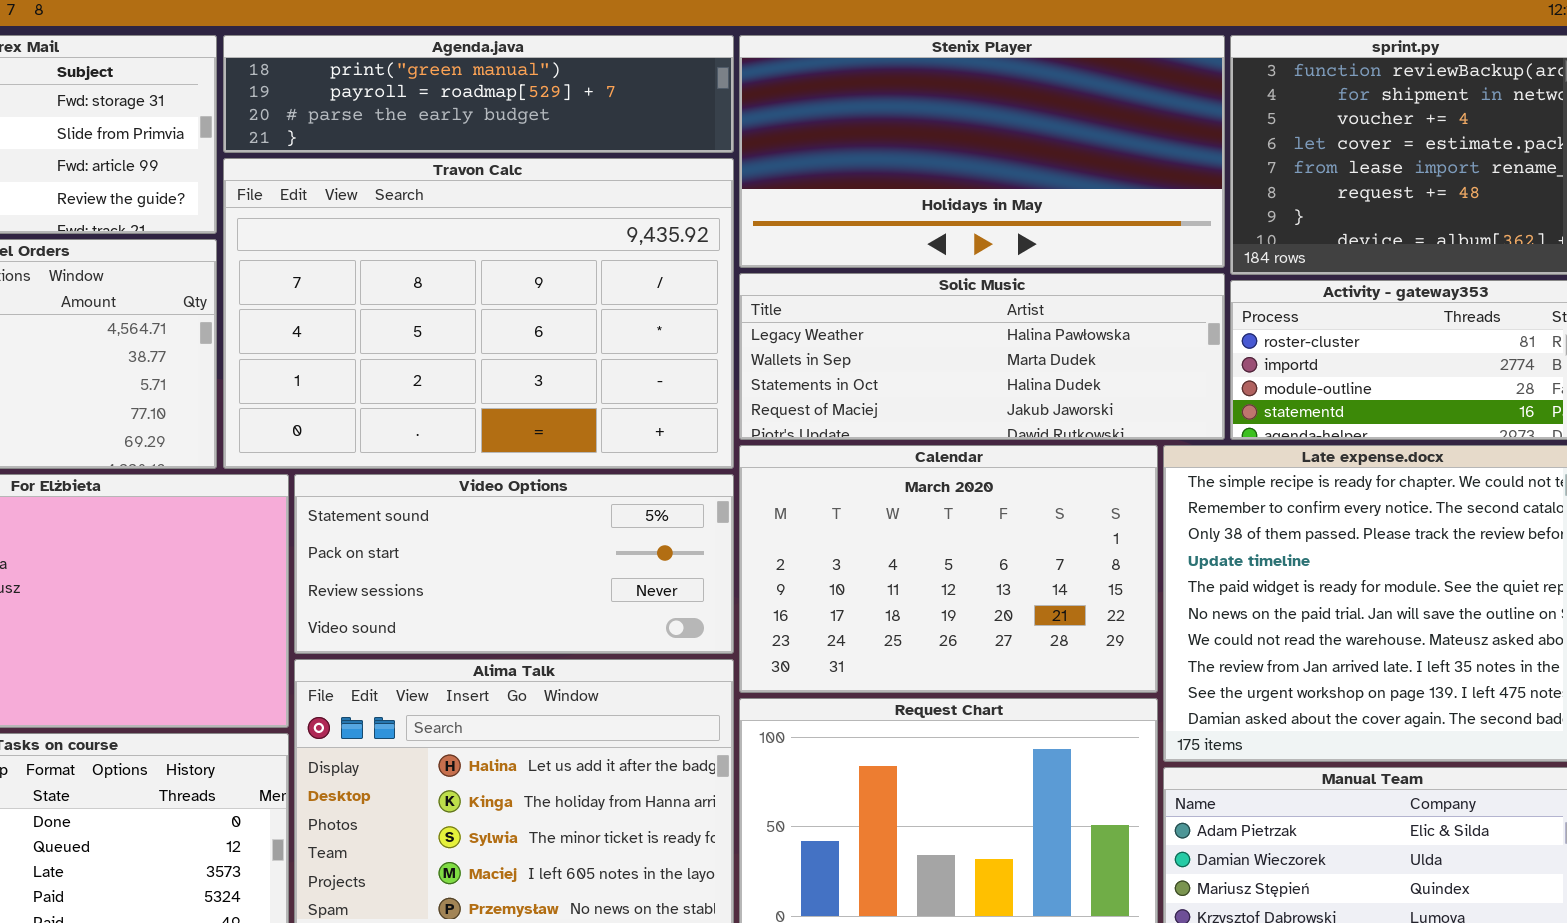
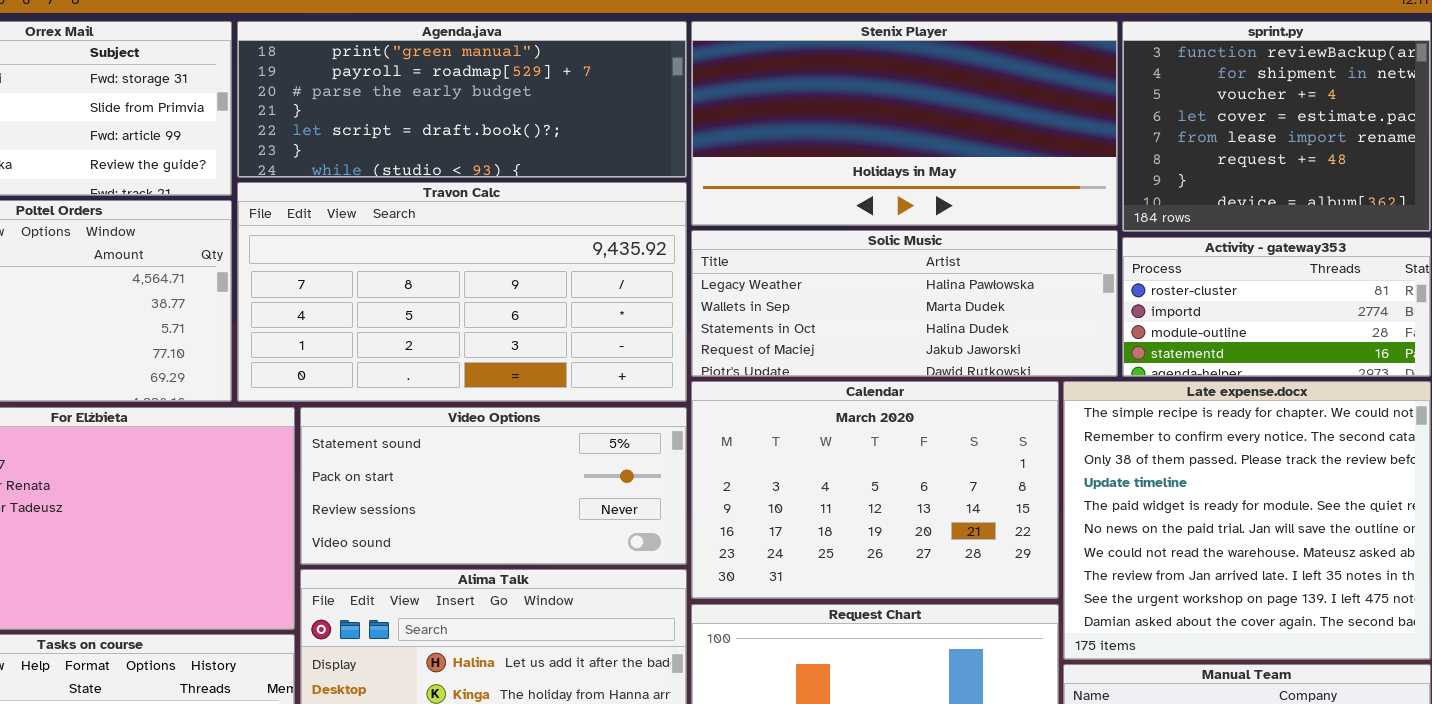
Agenda.java: [223,35,734,153] -> [237,21,687,178], resized
Travon Calc: [223,158,734,469] -> [237,182,687,402], resized

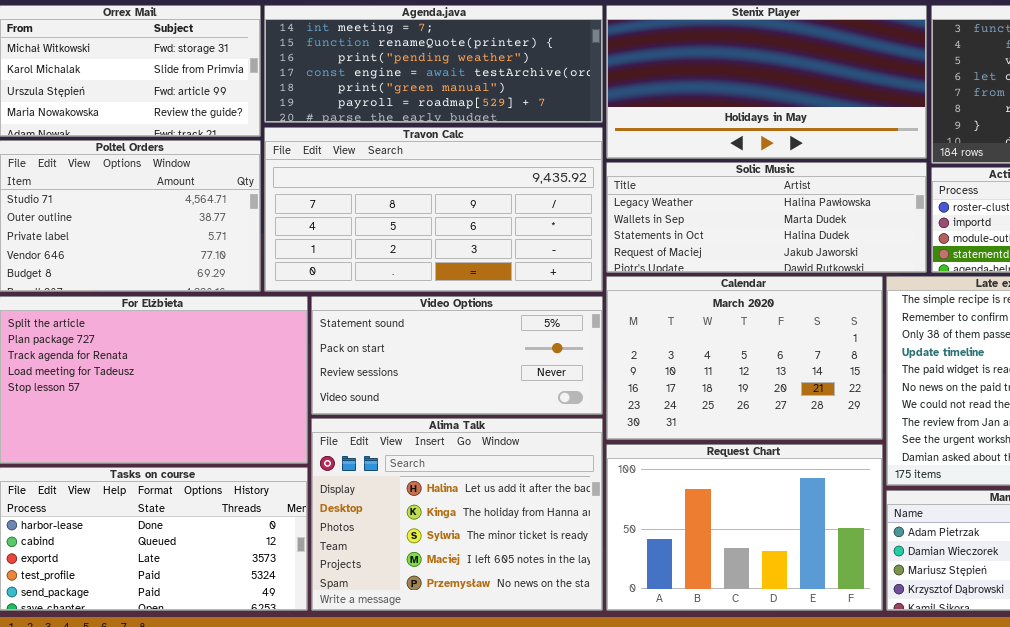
Agenda.java: [237,21,687,178] -> [264,5,603,123], scrolled up 4 rows

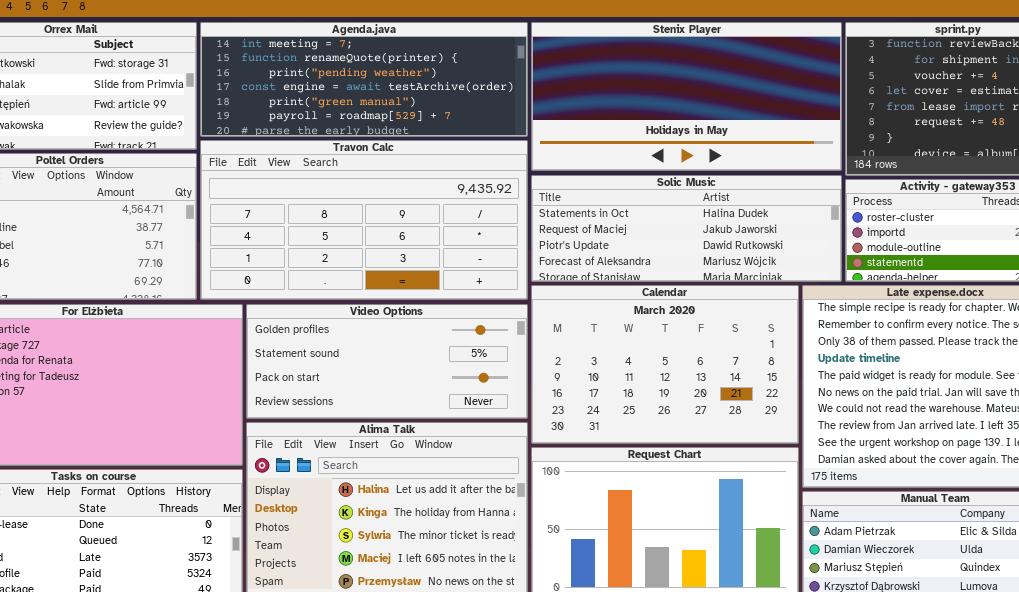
Solic Music: [606,162,927,273] -> [531,175,842,282], scrolled down 2 rows
Video Options: [311,296,603,415] -> [246,304,528,419], scrolled up 1 row

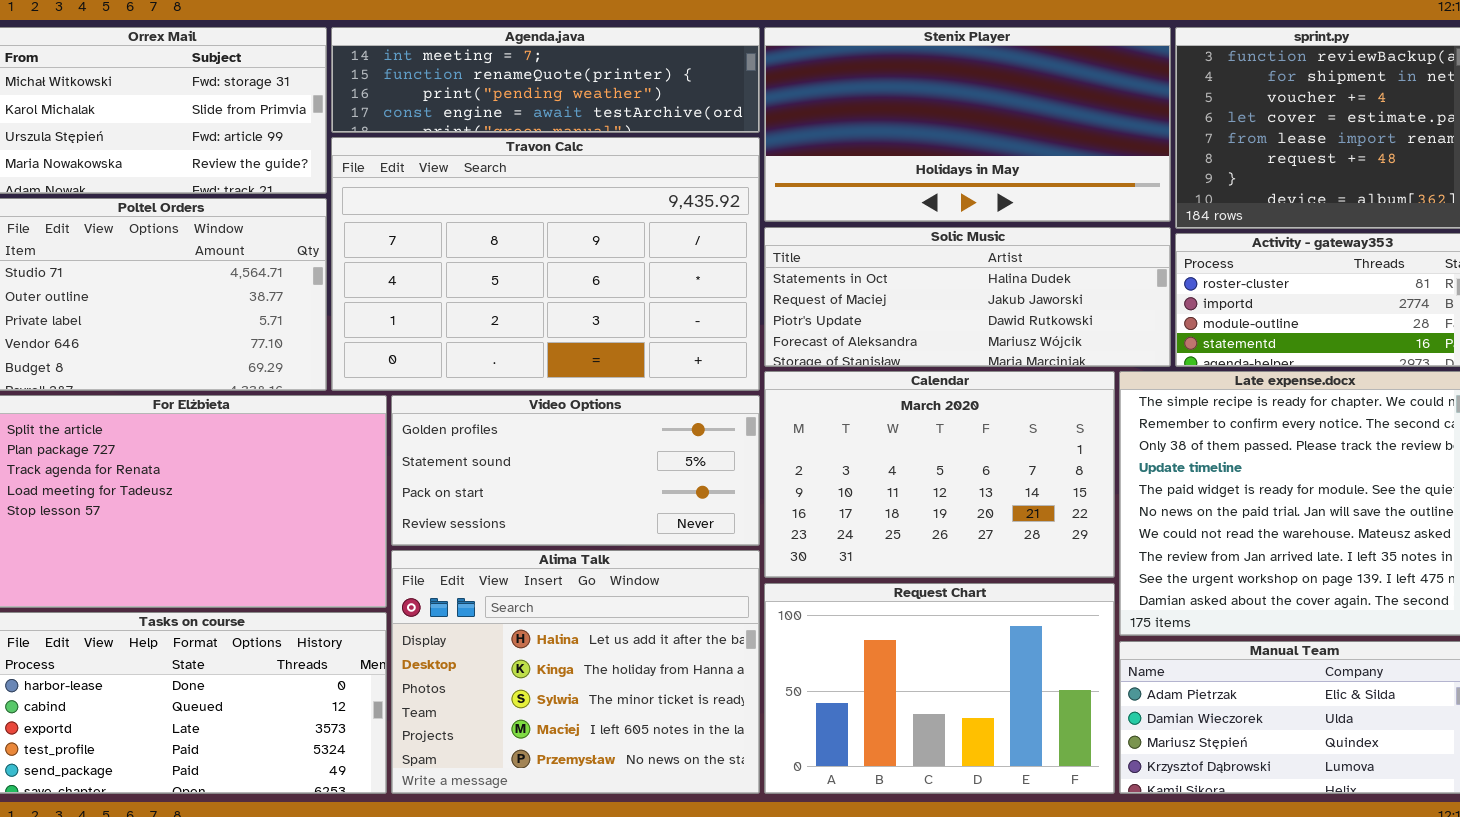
Agenda.java: [200,22,528,137] -> [331,27,760,133], resized
Travon Calc: [200,140,528,300] -> [331,137,760,391], resized

